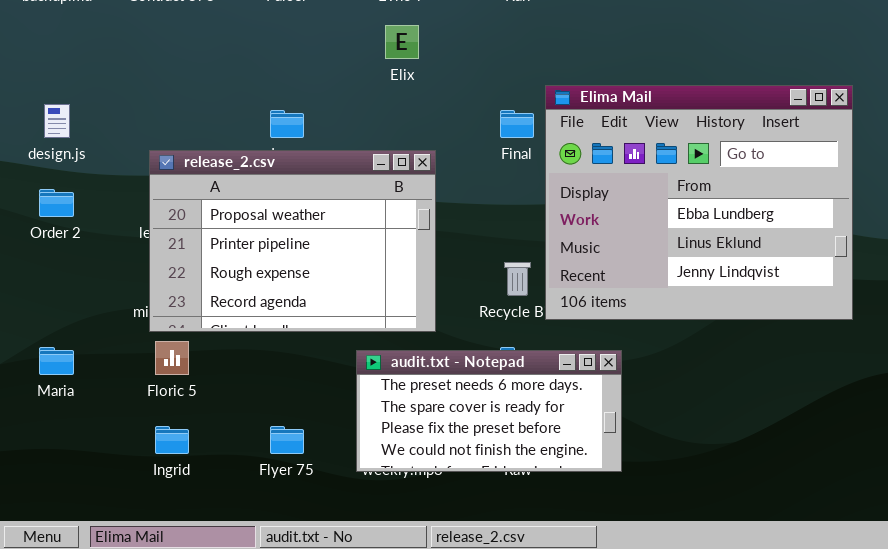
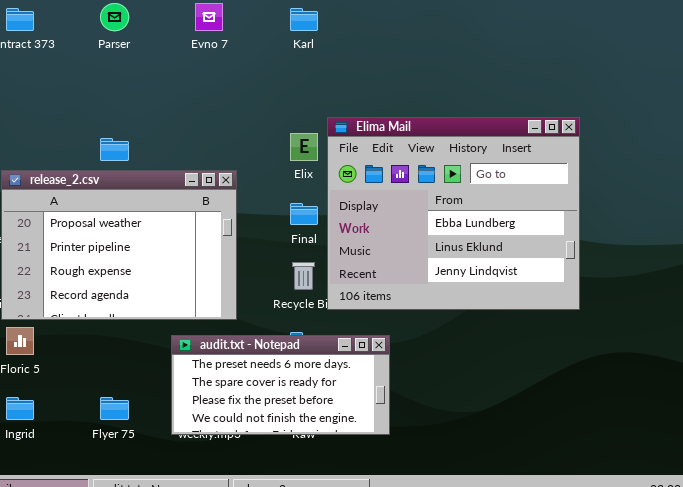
Elix: [385,25,419,59] -> [290,133,318,161], moved
Final: [500,110,534,138] -> [290,203,318,225], moved

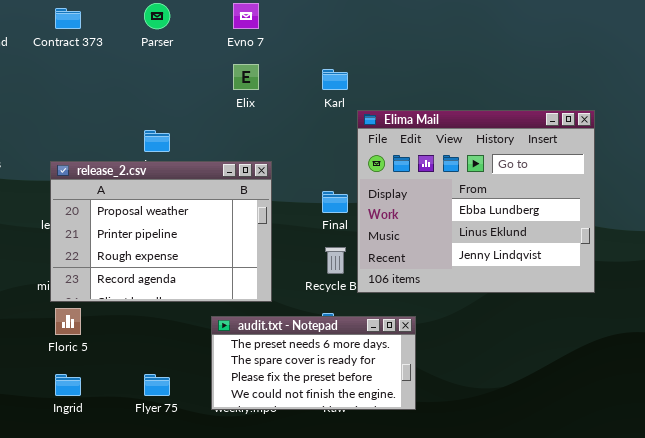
Karl: [290,8,318,31] -> [322,69,348,90], moved
Elix: [290,133,318,161] -> [233,64,259,90], moved

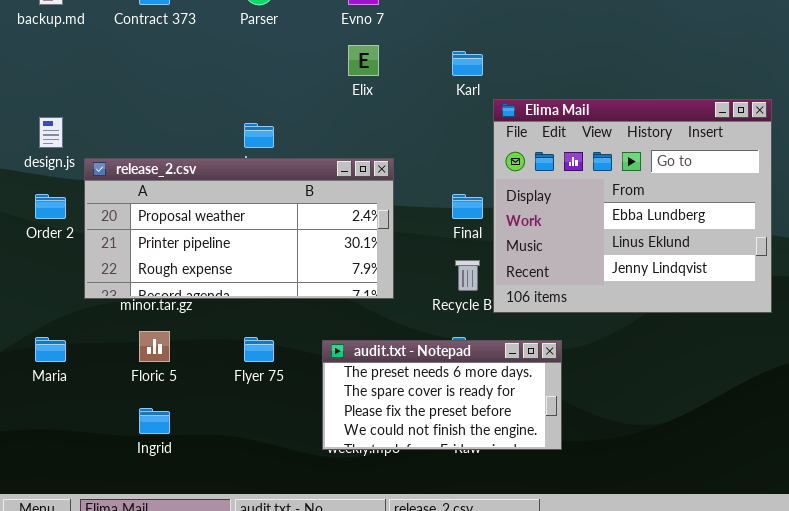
release_2.csv: [50,161,272,302] -> [84,158,394,299], resized
Flyer 75: [144,374,170,396] -> [244,337,274,362], moved

